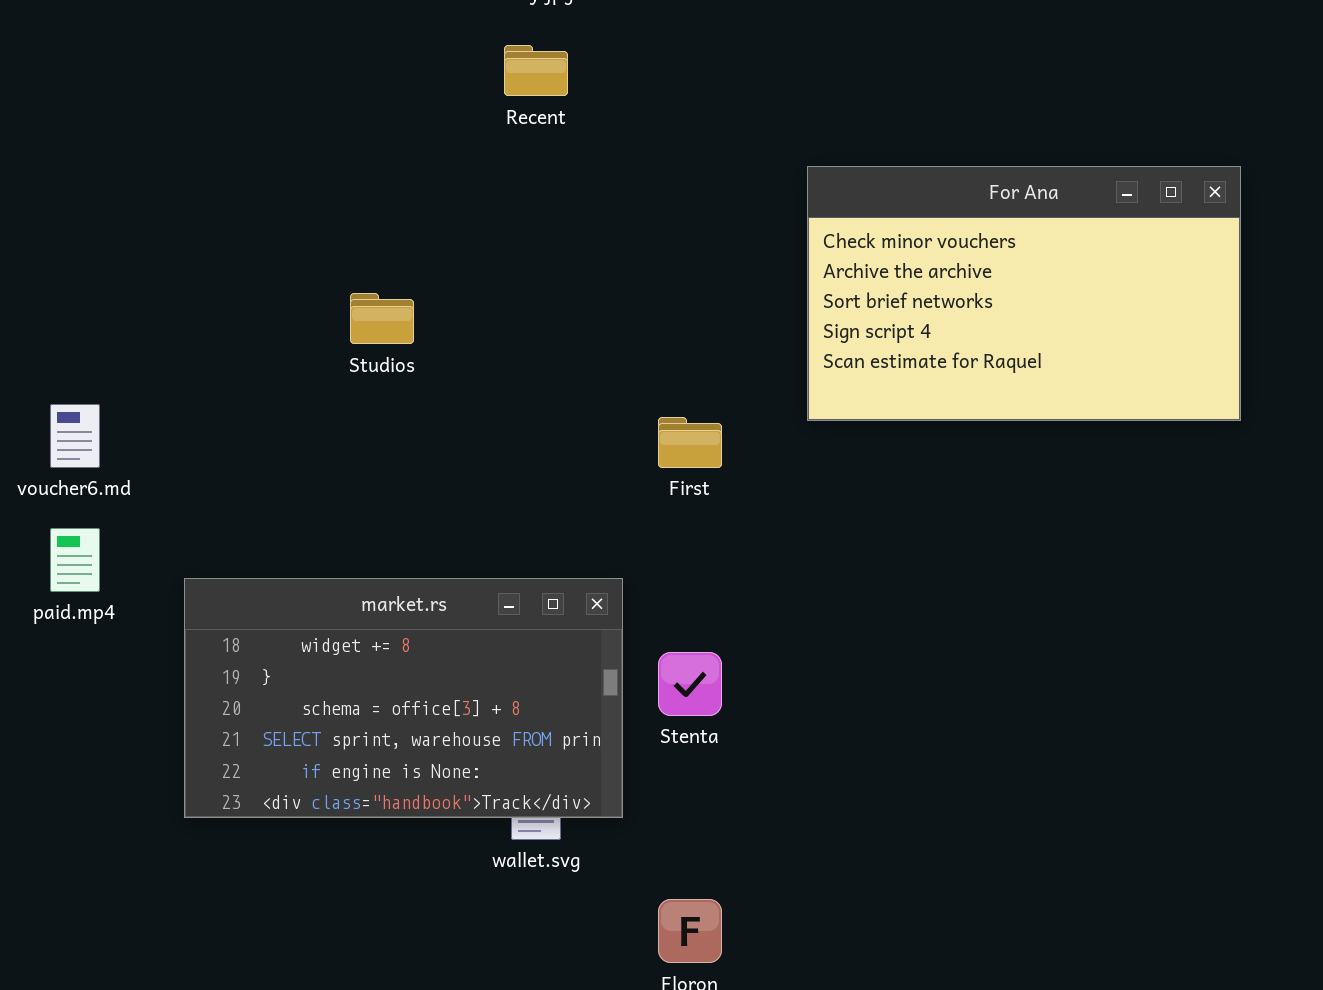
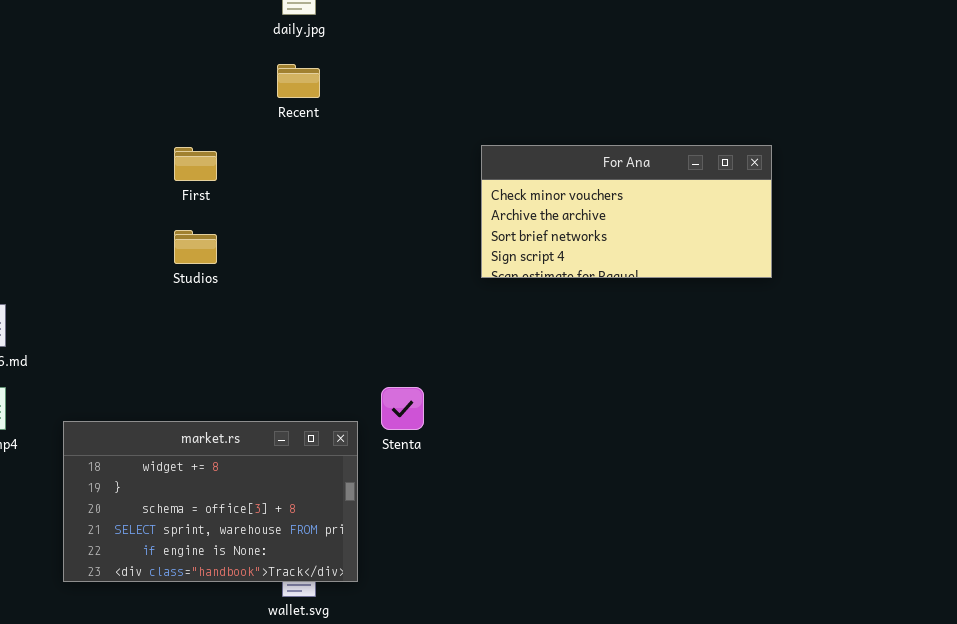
For Ana: [807,166,1241,421] -> [481,145,772,278], resized
First: [658,417,722,468] -> [174,147,217,181], moved
Stenta: [658,652,722,716] -> [381,387,424,430], moved

